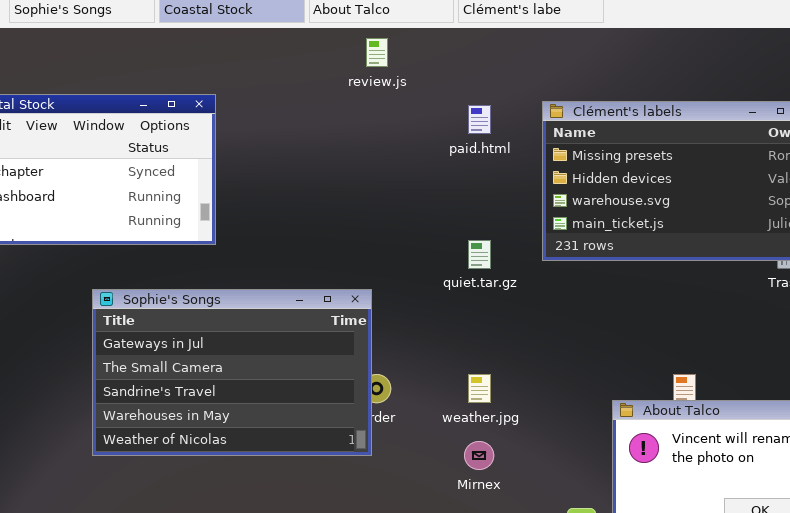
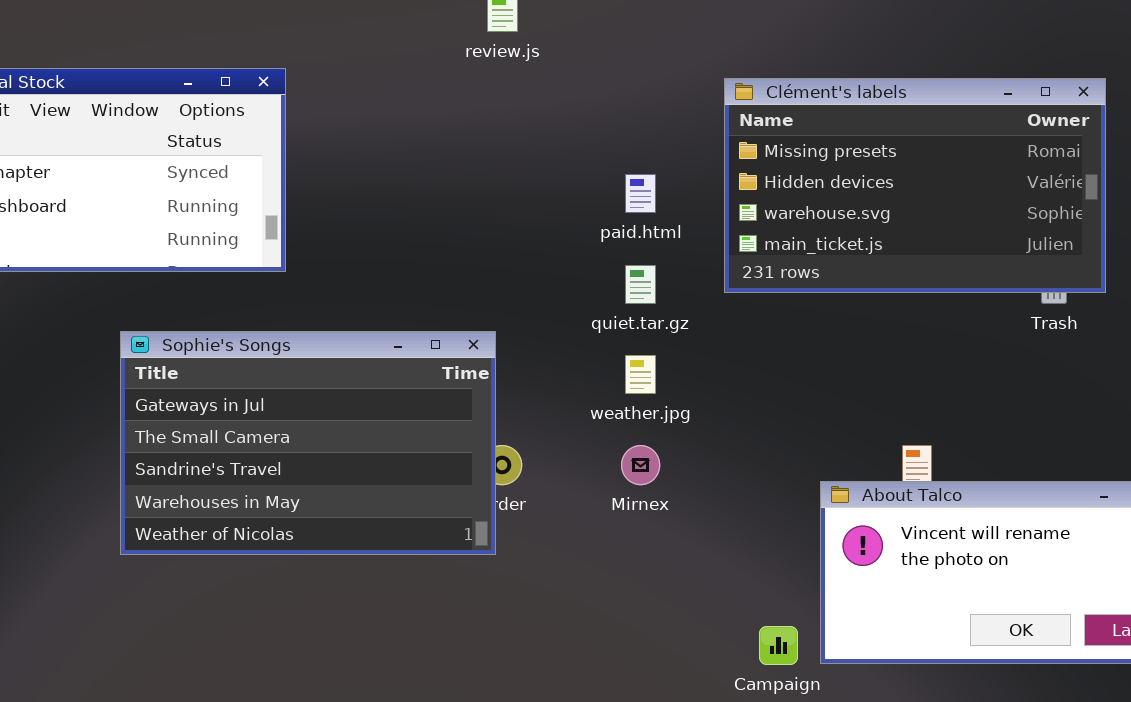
paid.html: [468,105,491,134] -> [625,174,656,213], moved
weather.jpg: [468,374,491,403] -> [625,355,656,394], moved
Mirnex: [464,441,494,470] -> [621,445,660,485], moved

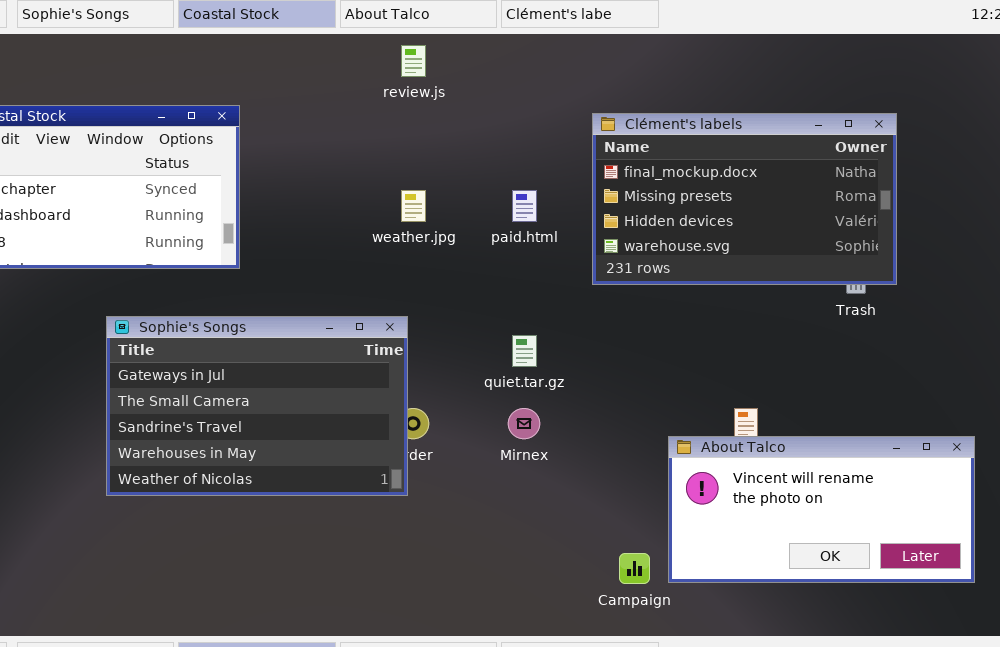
Clément's labels: [724,78,1106,293] -> [592,113,897,285], scrolled up 1 row
quiet.tar.gz: [625,265,656,304] -> [512,335,537,367], moved
weather.jpg: [625,355,656,394] -> [401,190,426,222], moved

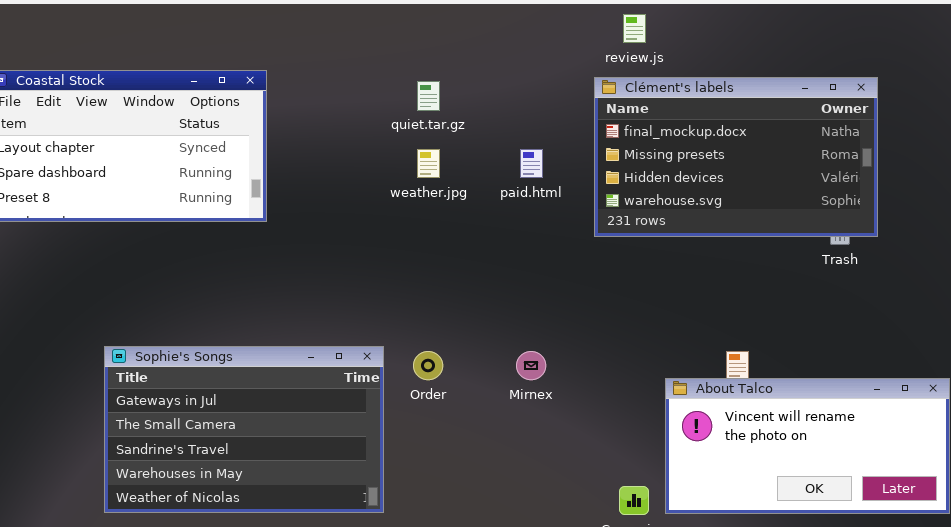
review.js: [401,45,426,77] -> [623,14,646,43], moved
Sophie's Songs: [106,316,408,496] -> [104,346,384,513], moved
quiet.tar.gz: [512,335,537,367] -> [417,81,440,111], moved

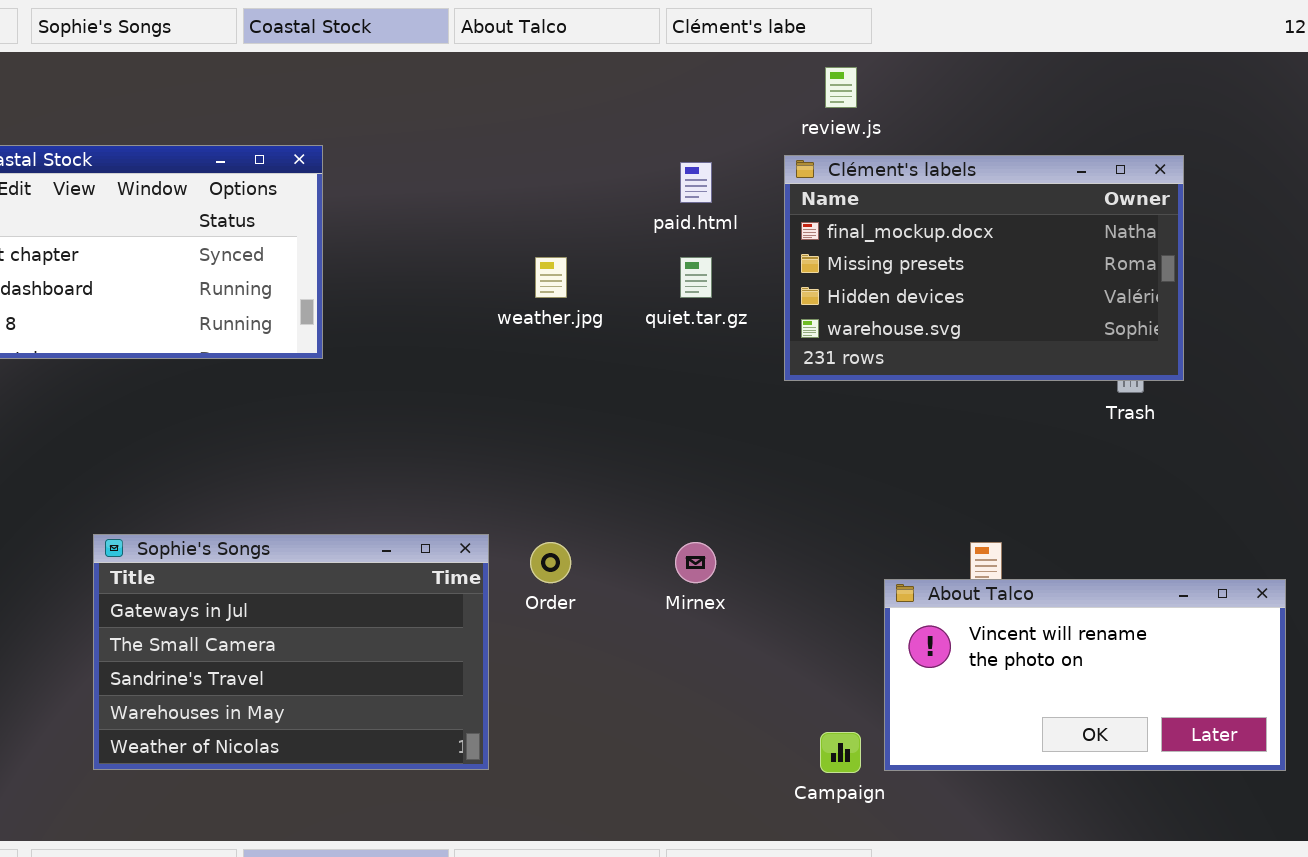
quiet.tar.gz: [417,81,440,111] -> [680,257,712,298], moved
paid.html: [520,149,543,178] -> [680,162,712,203], moved

